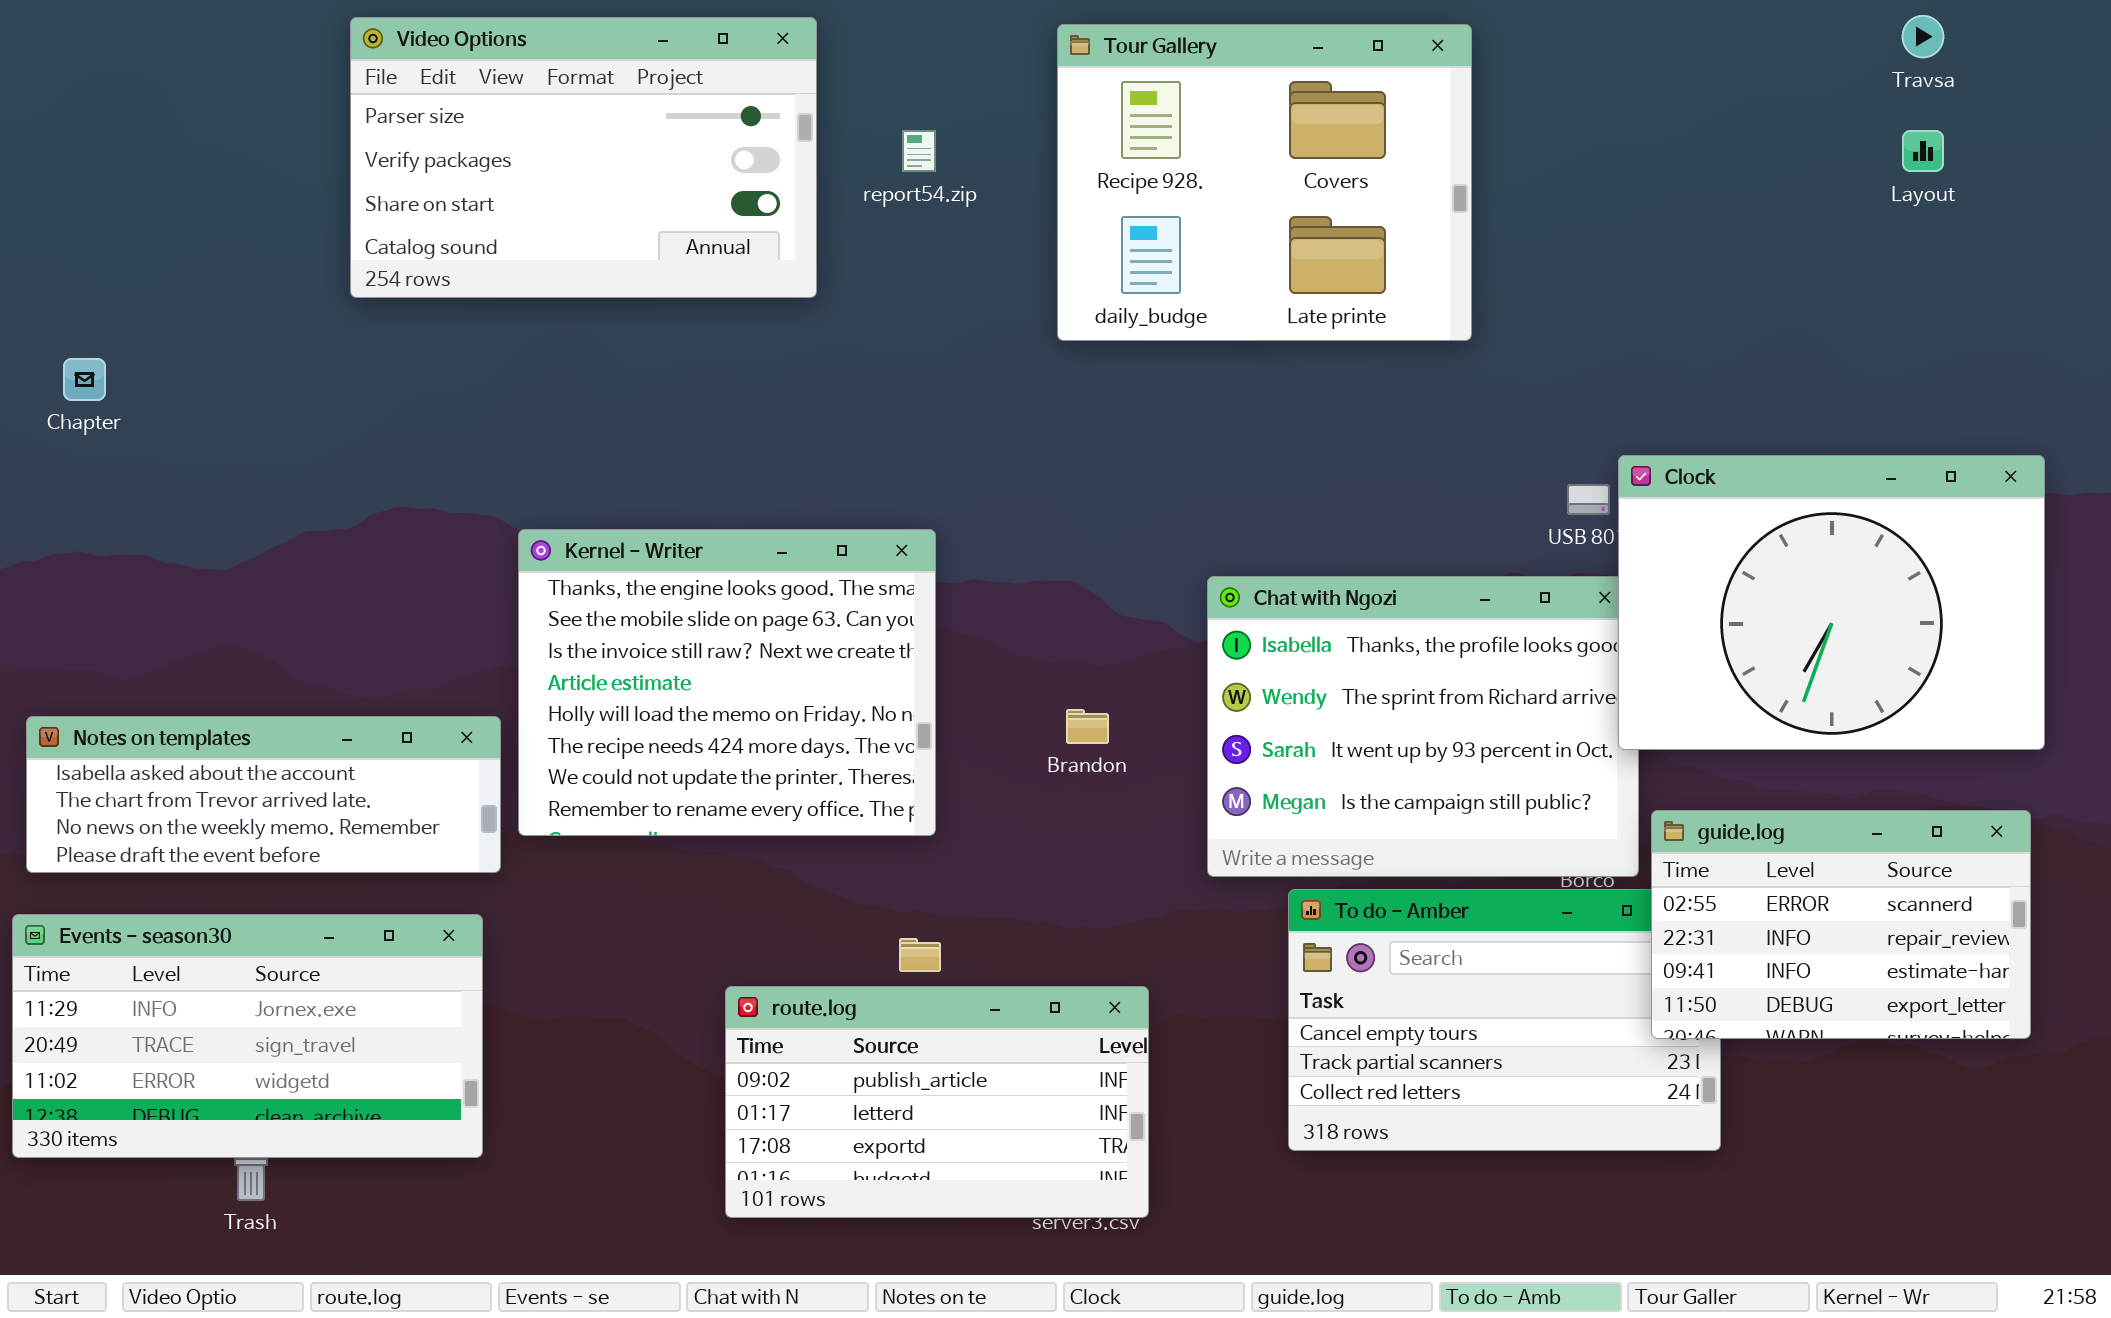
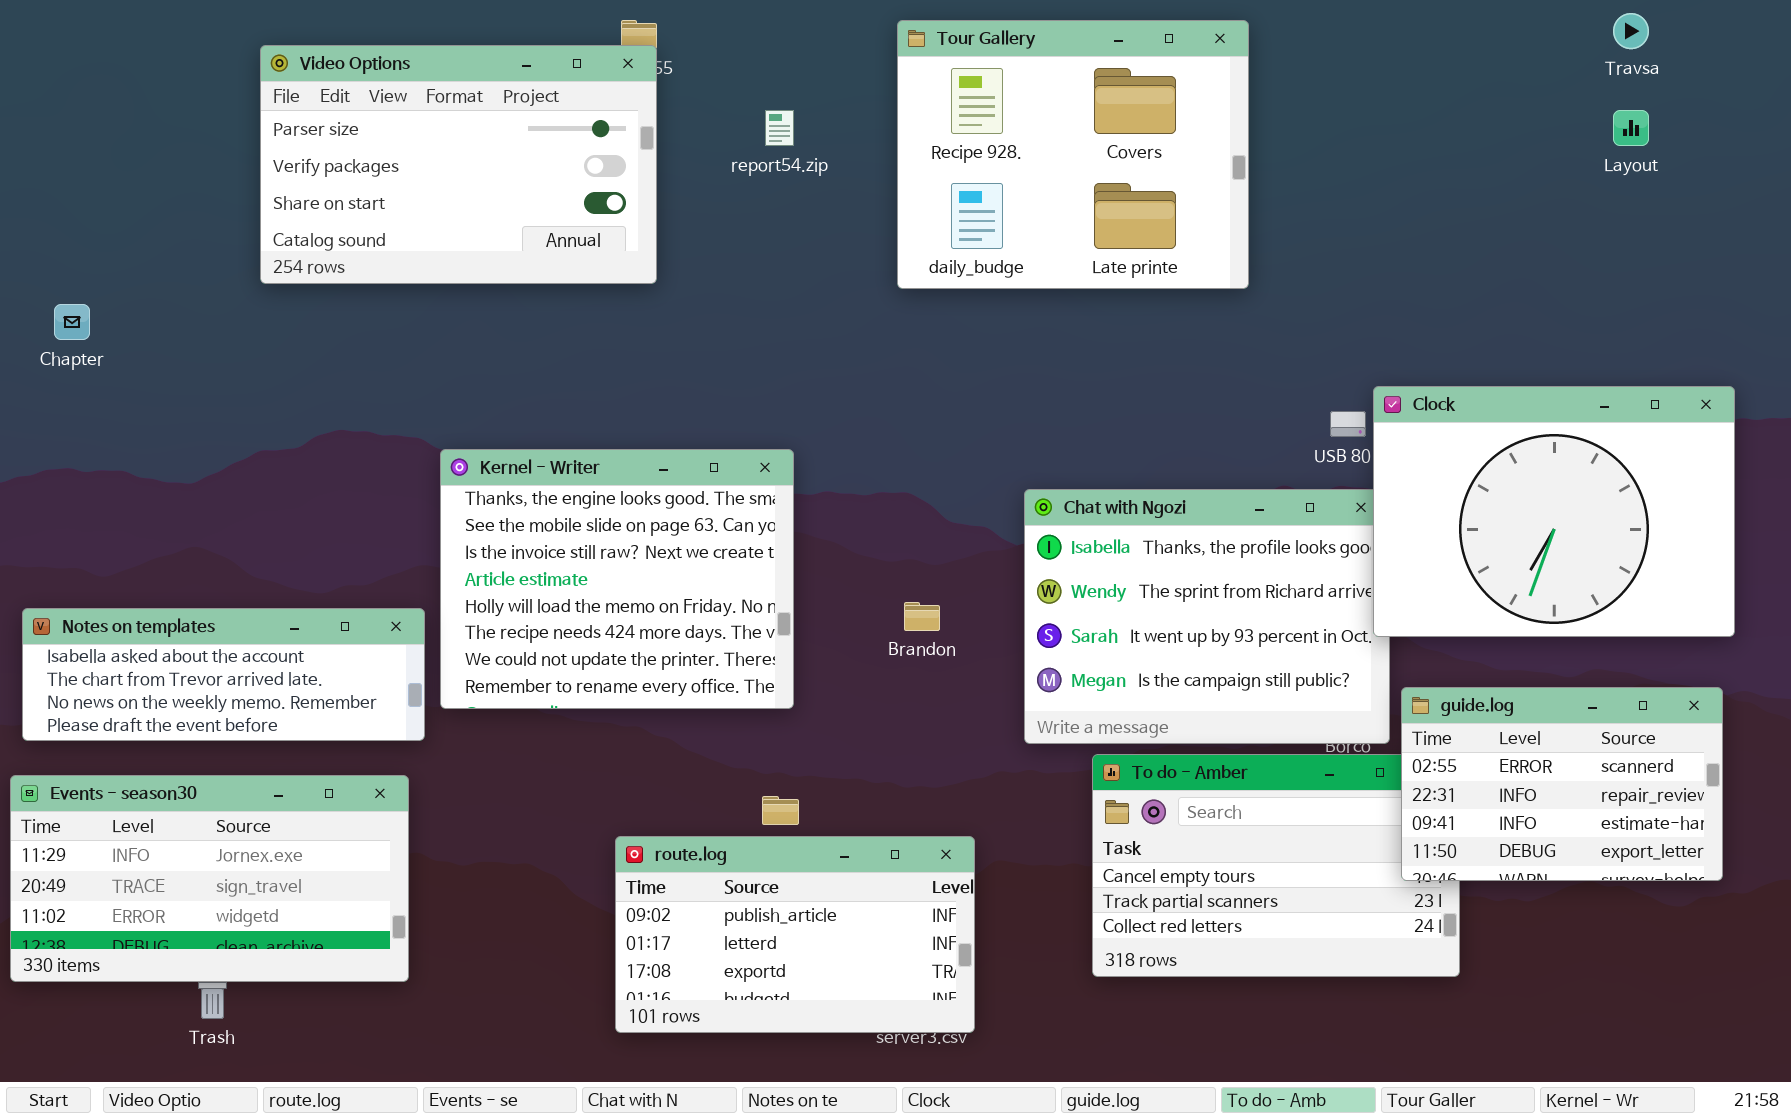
Video Options: [350,17,817,298] -> [260,45,657,284], moved

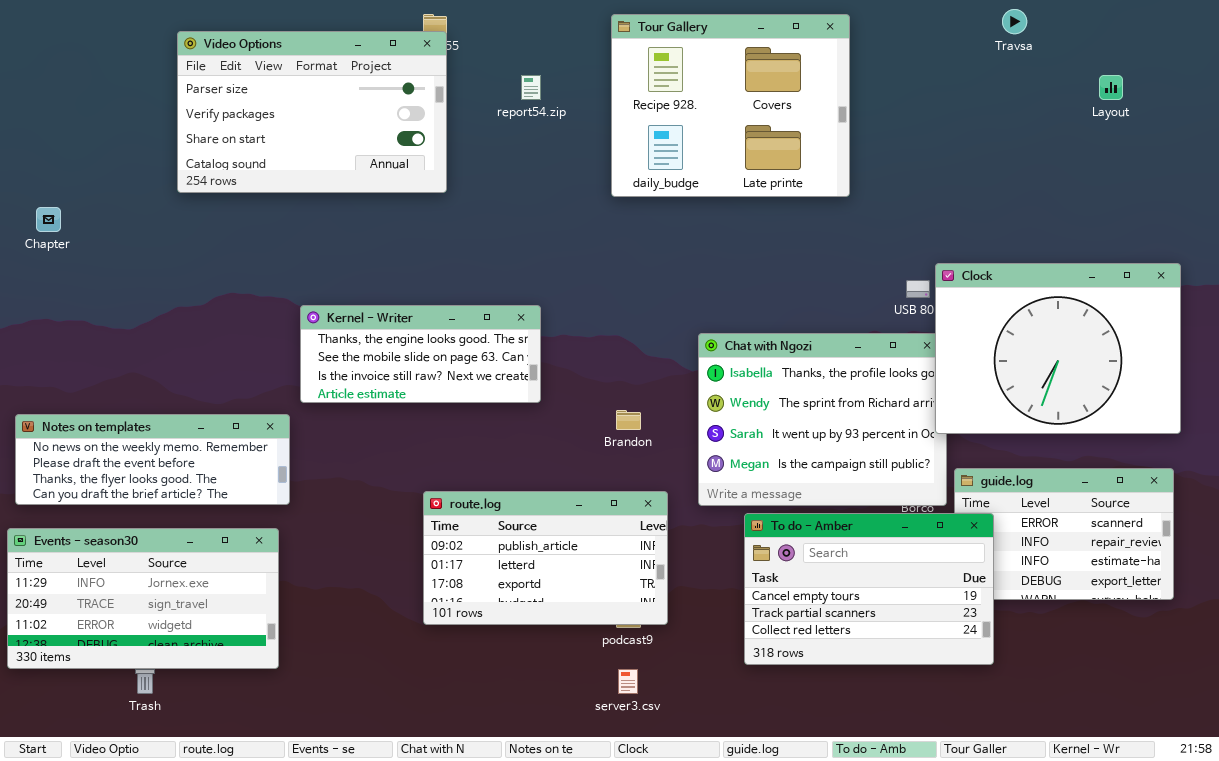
Travsa: [1613,13,1649,49] -> [1002,9,1027,34], moved
Kernel - Writer: [440,449,794,709] -> [300,305,541,403], resized
Notes on templates: [22,608,425,741] -> [15,414,290,505], scrolled down 2 rows
To do - Amber: [1092,754,1460,977] -> [744,513,994,665], raised
route.log: [615,836,975,1033] -> [423,491,668,625], moved

